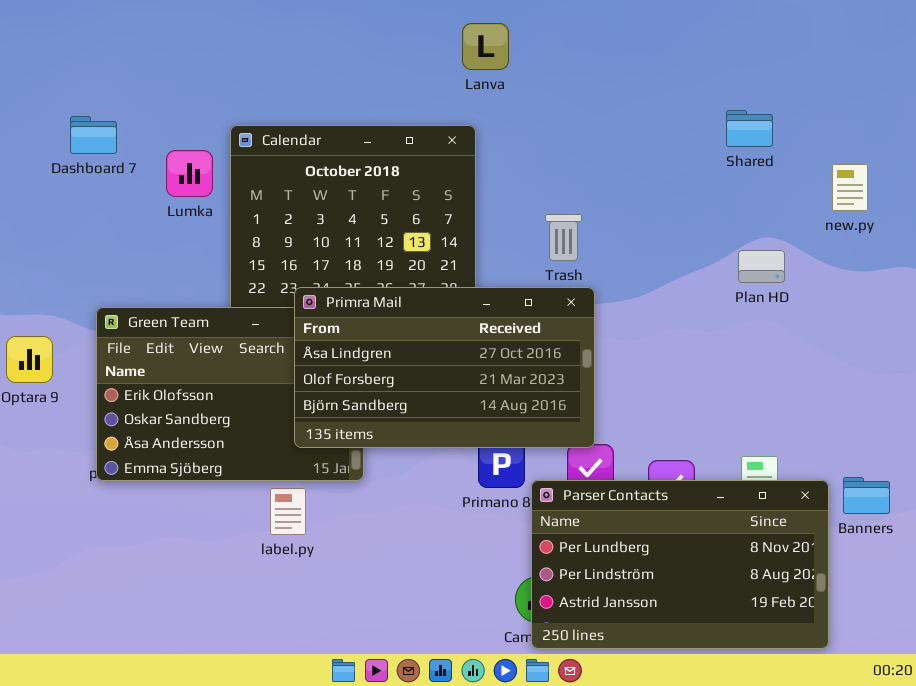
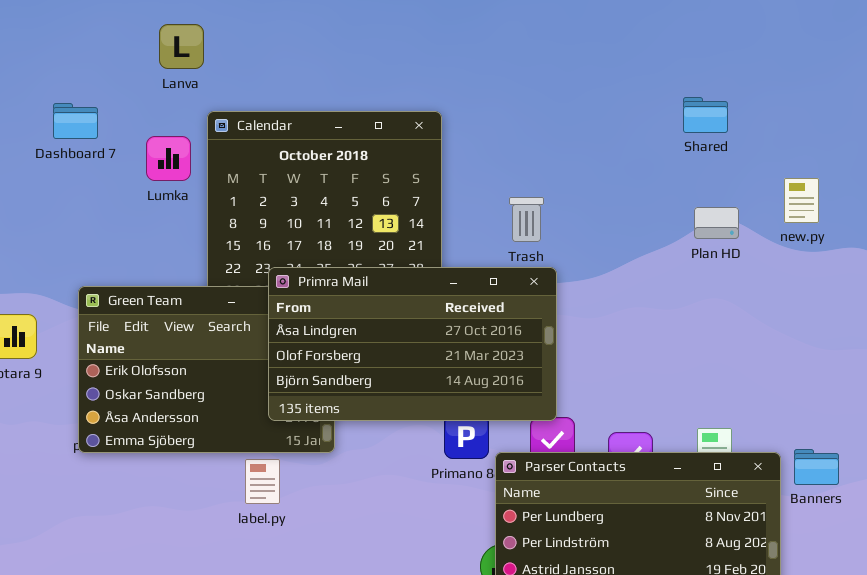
Lanva: [462,23,509,70] -> [159,24,204,69], moved
new.py: [832,164,868,211] -> [784,178,819,223], moved
Plan HD: [738,250,785,283] -> [694,207,739,239], moved

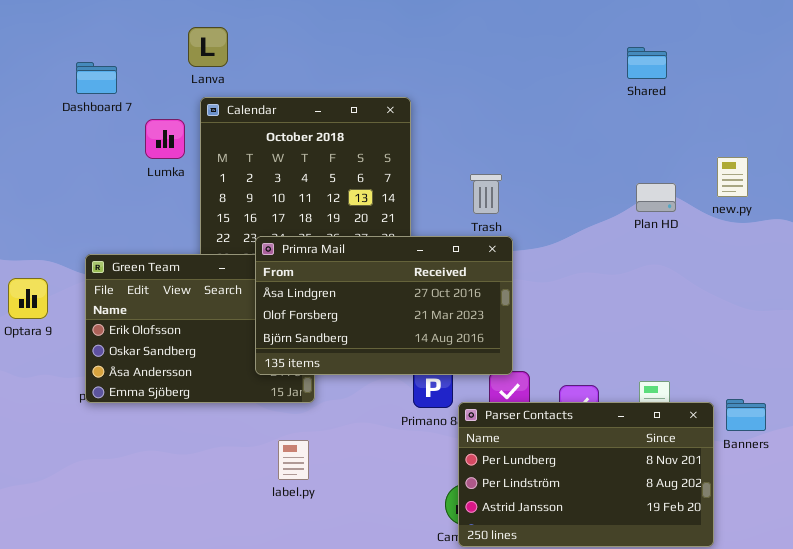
Lanva: [159,24,204,69] -> [188,27,228,67], moved
Shared: [683,97,728,133] -> [627,47,667,79], moved
Dashboard 7: [53,103,98,139] -> [76,62,117,94], moved
label.py: [245,459,280,504] -> [278,440,309,480], moved

